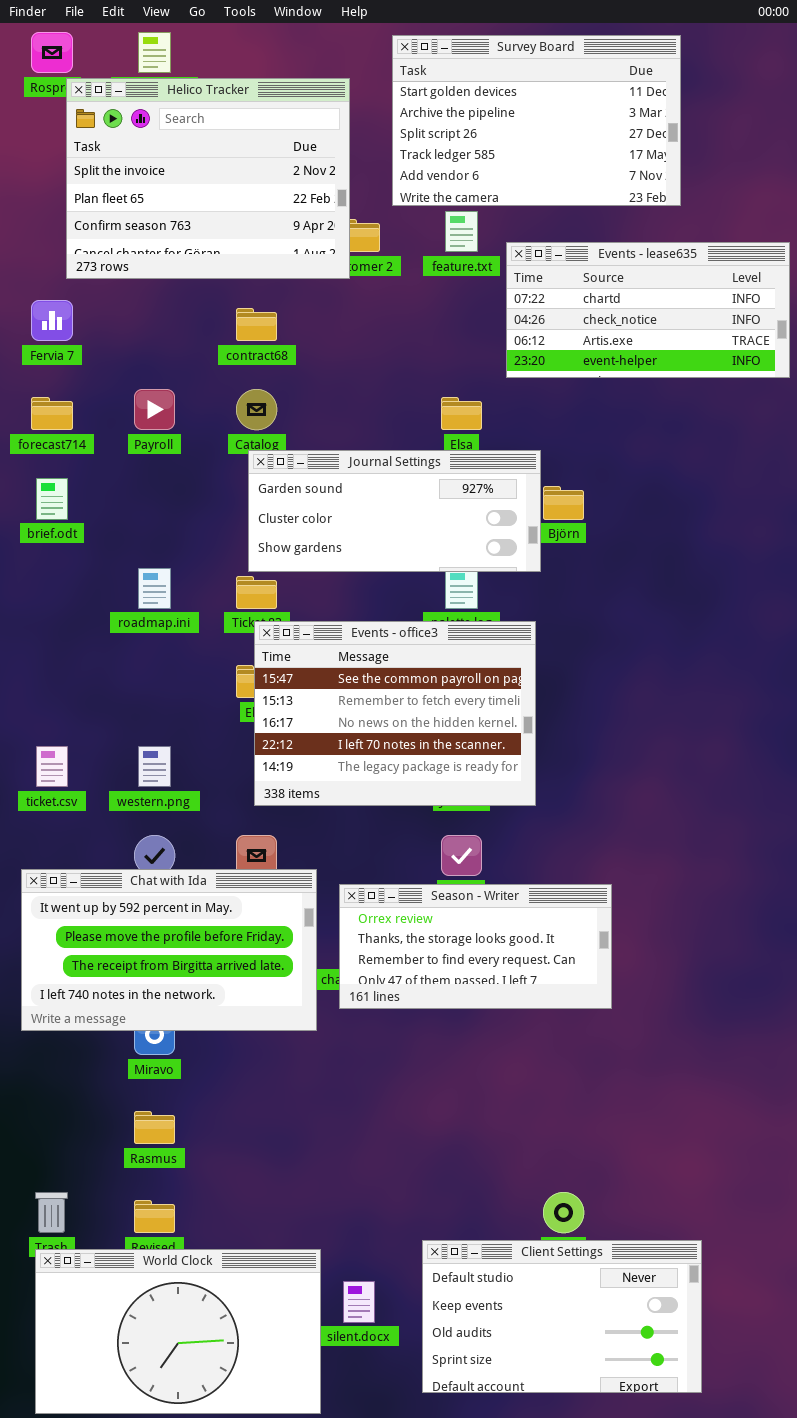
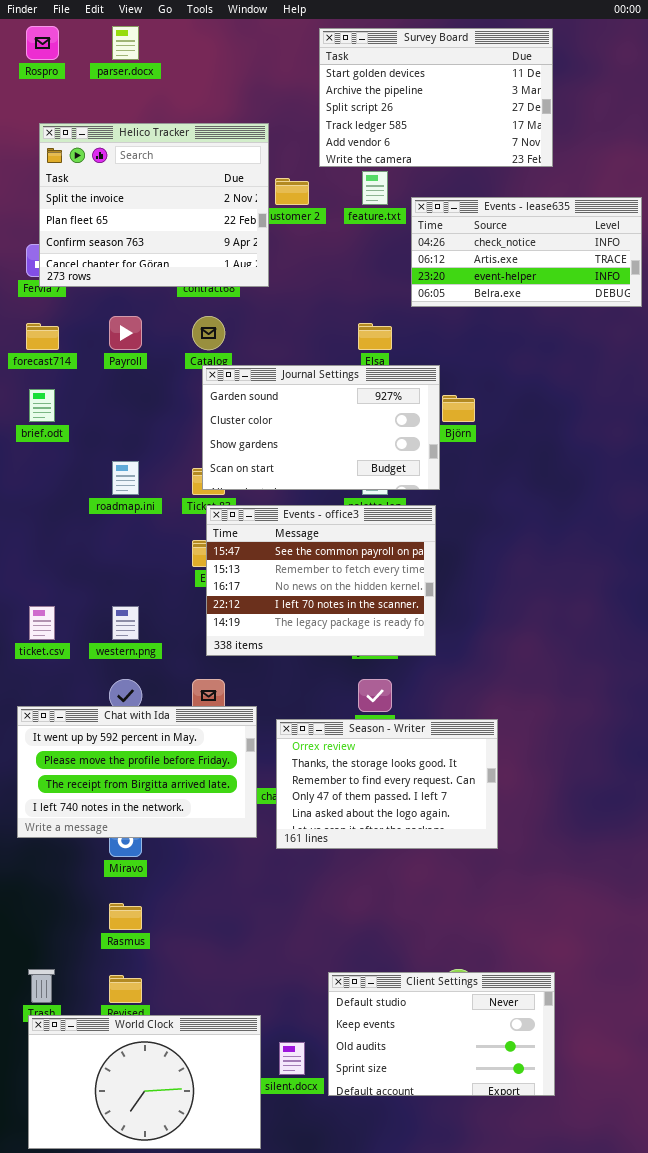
Helico Tracker: [66,78,350,279] -> [39,123,269,287], moved
Events - lease635: [506,242,790,378] -> [411,197,642,307], scrolled down 1 row
Journal Settings: [248,450,541,572] -> [202,365,440,490], resized
Season - Writer: [339,884,612,1009] -> [276,719,498,849], resized
Client Settings: [422,1240,702,1393] -> [328,972,555,1096], moved

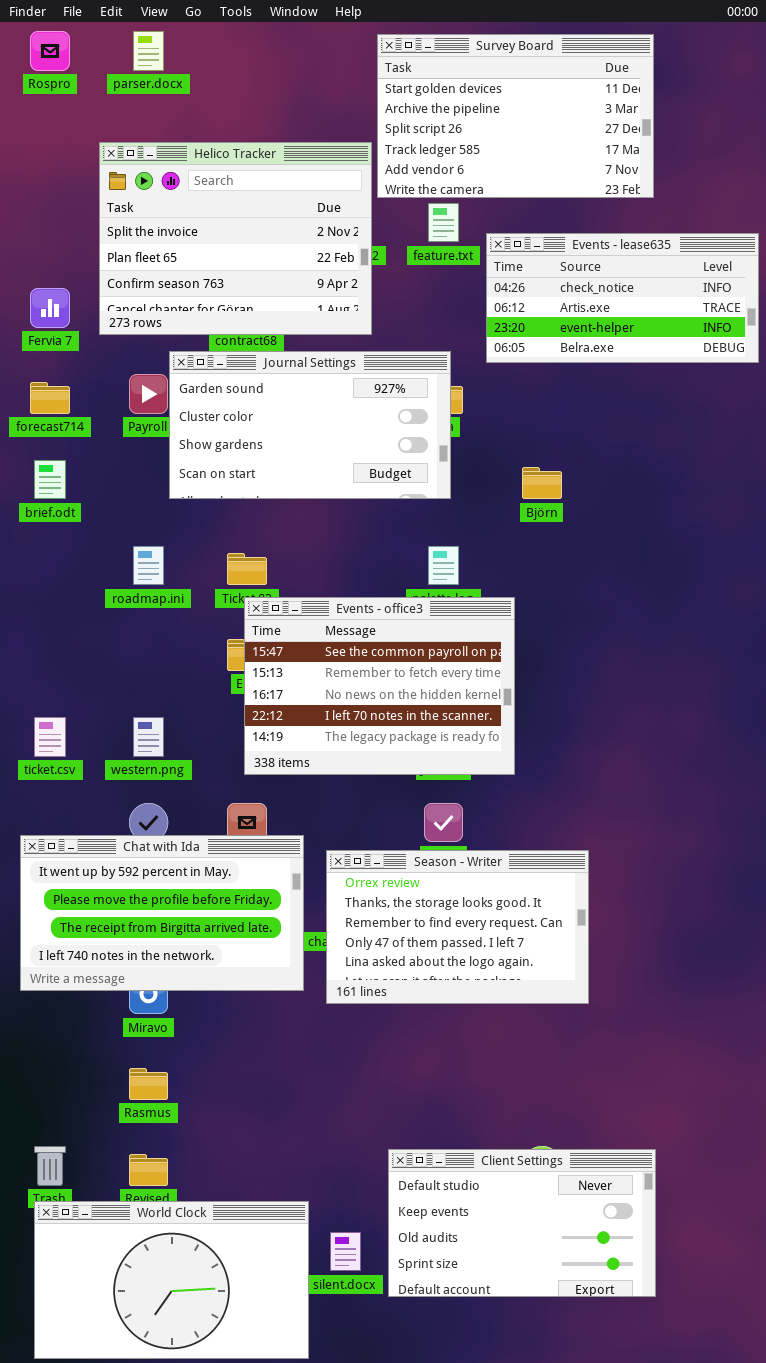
Helico Tracker: [39,123,269,287] -> [99,142,372,335], moved
Journal Settings: [202,365,440,490] -> [169,351,451,499], moved

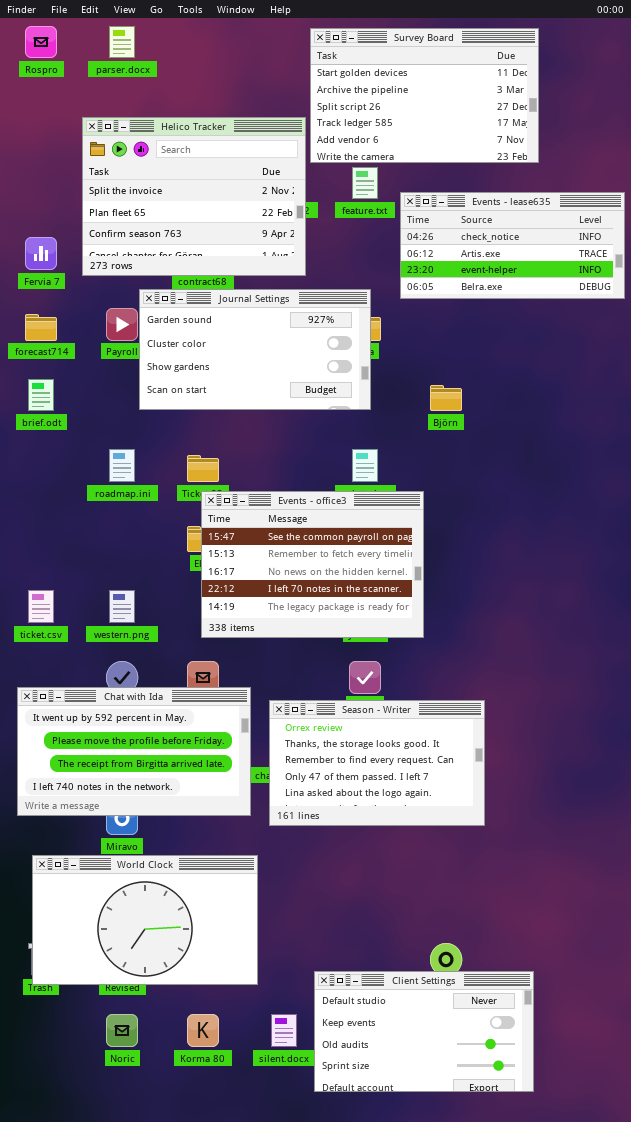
Client Settings: [388,1149,656,1297] -> [314,971,534,1092], moved
World Clock: [34,1201,309,1359] -> [32,855,258,985], moved

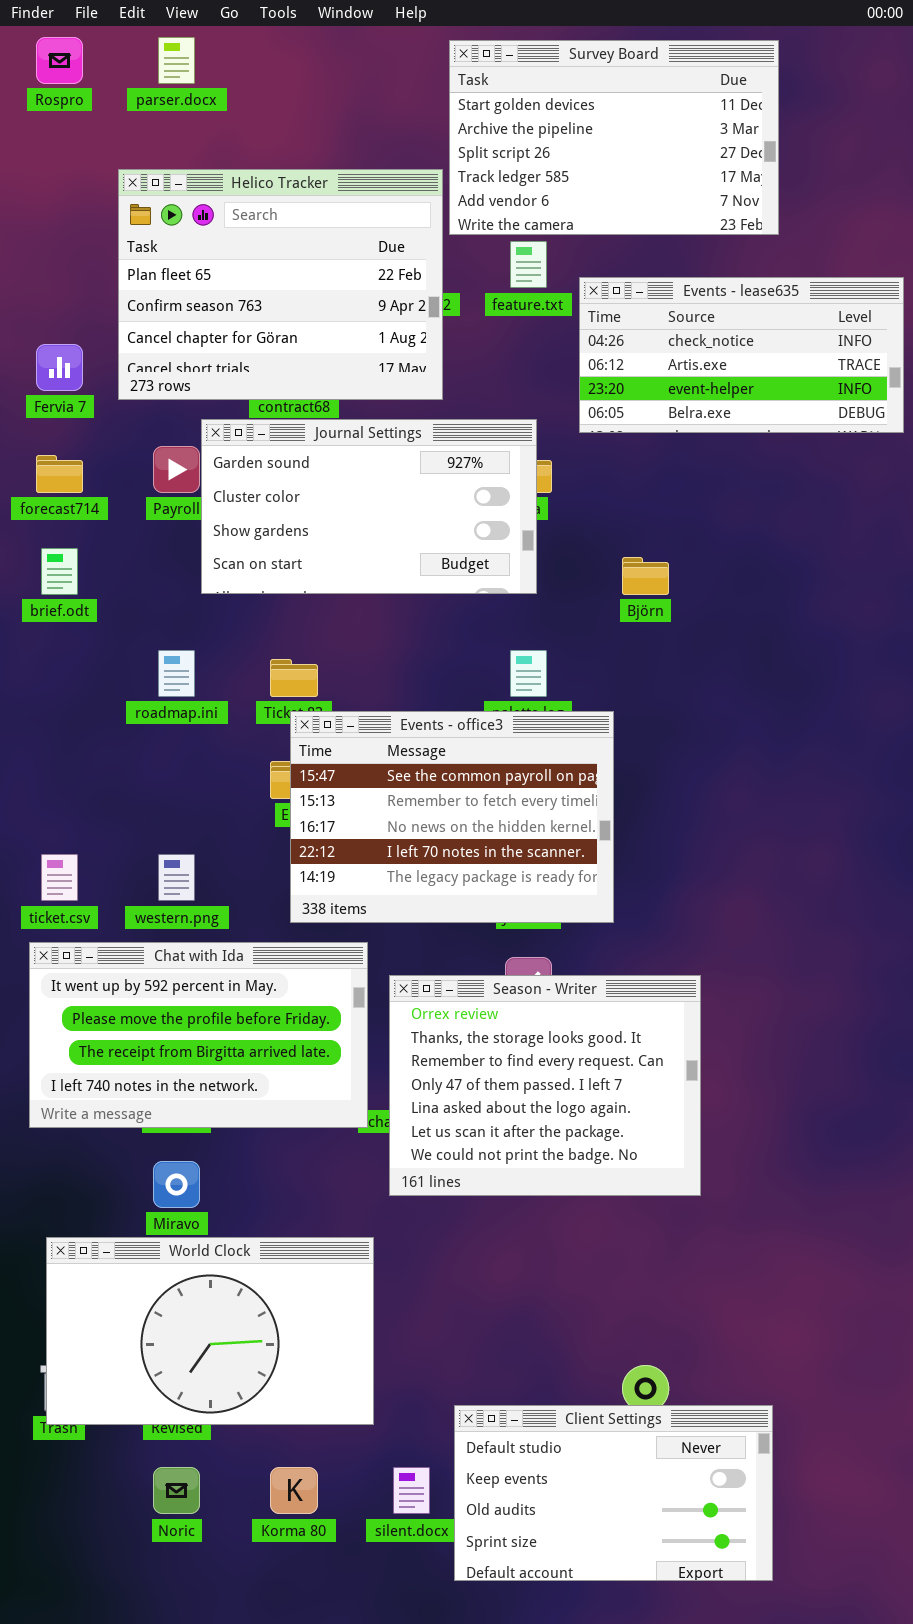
Helico Tracker: [82,117,306,276] -> [118,169,443,400], scrolled down 1 row
Chat with Ida: [17,687,251,816] -> [29,942,368,1128], moved
Season - Writer: [269,700,485,826] -> [389,975,701,1196], resized

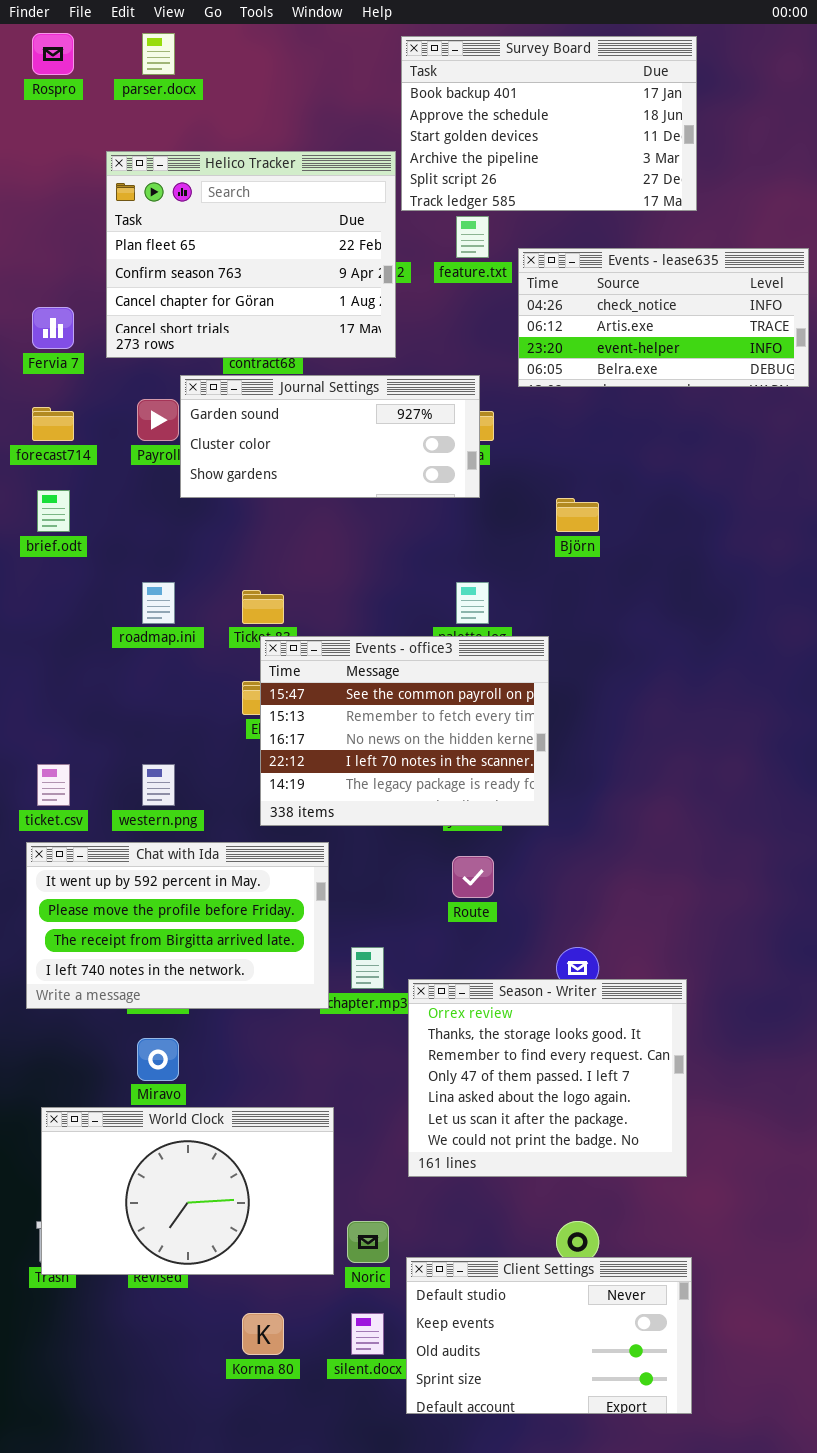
Survey Board: [449,40,779,235] -> [401,36,697,211], scrolled up 2 rows
Journal Settings: [201,419,537,594] -> [180,375,480,498], resized
Season - Writer: [389,975,701,1196] -> [408,979,687,1177], moved
Noric: [153,1467,200,1514] -> [347,1221,389,1263], moved

